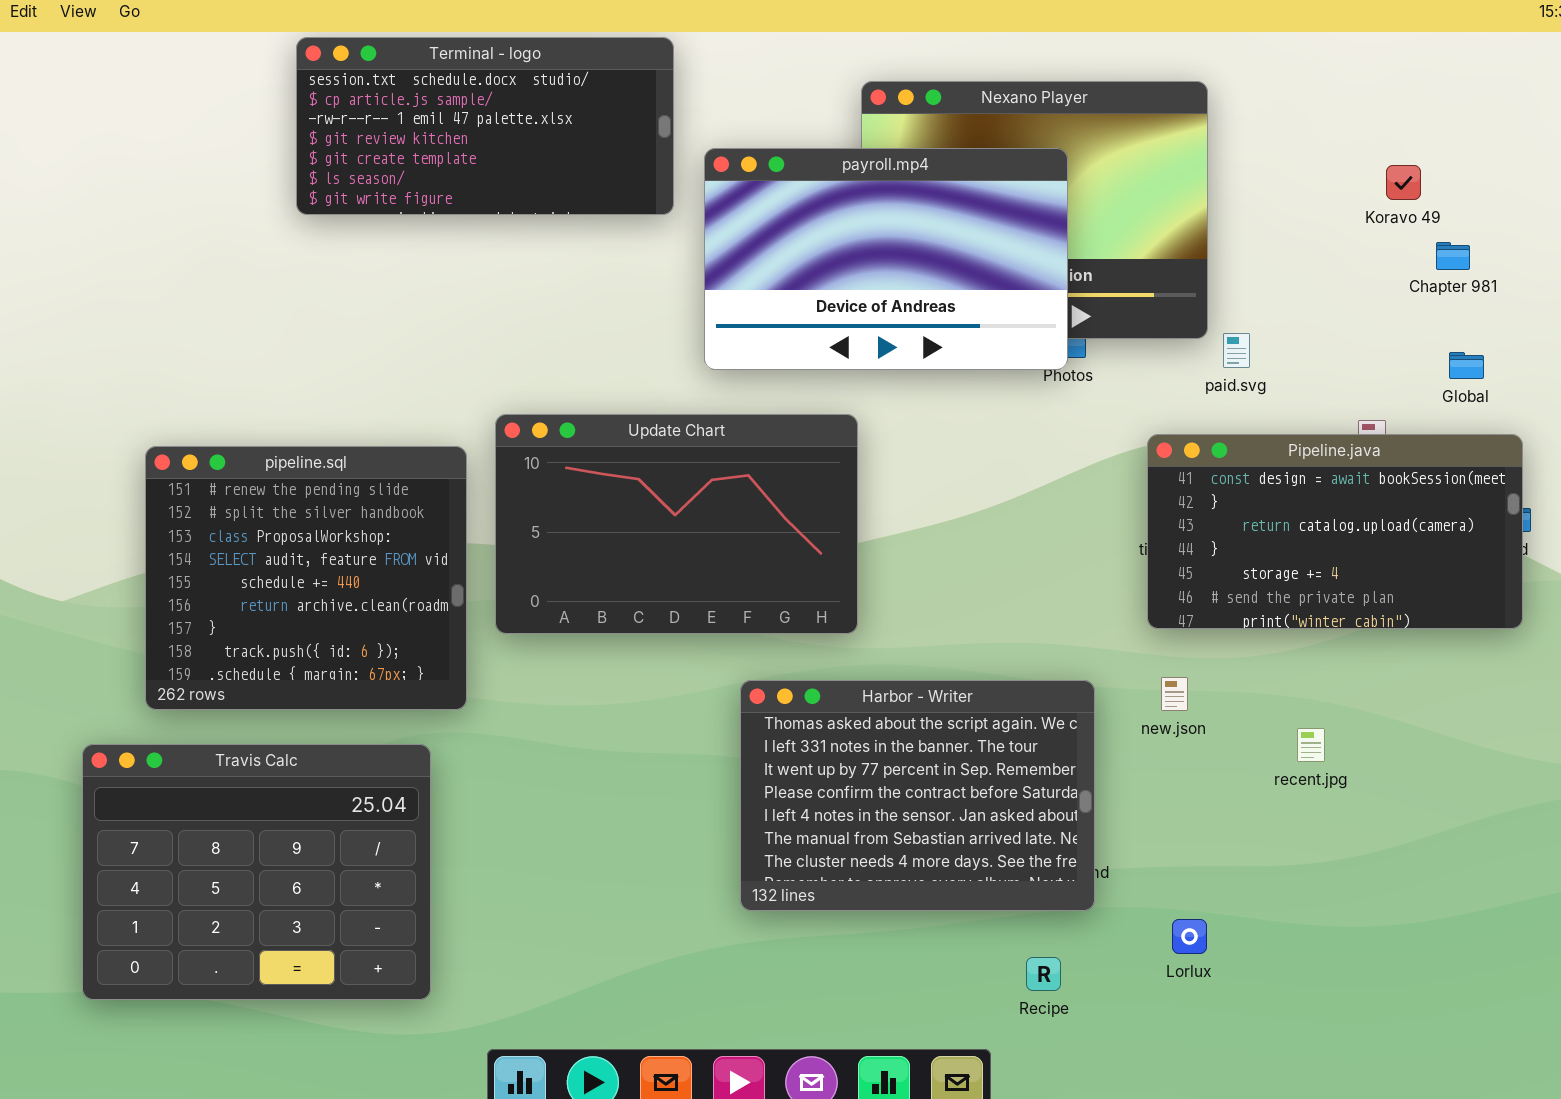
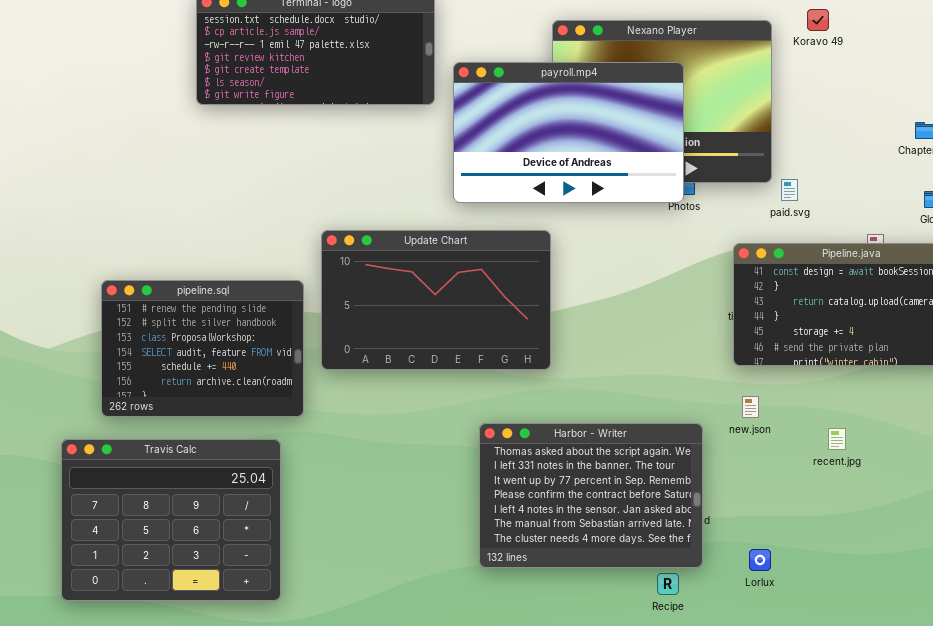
Koravo 49: [1386,165,1421,200] -> [807,9,829,31], moved
pipeline.sql: [145,446,467,710] -> [101,280,304,417], resized
Harbor - Writer: [740,680,1095,911] -> [479,423,703,568], moved

